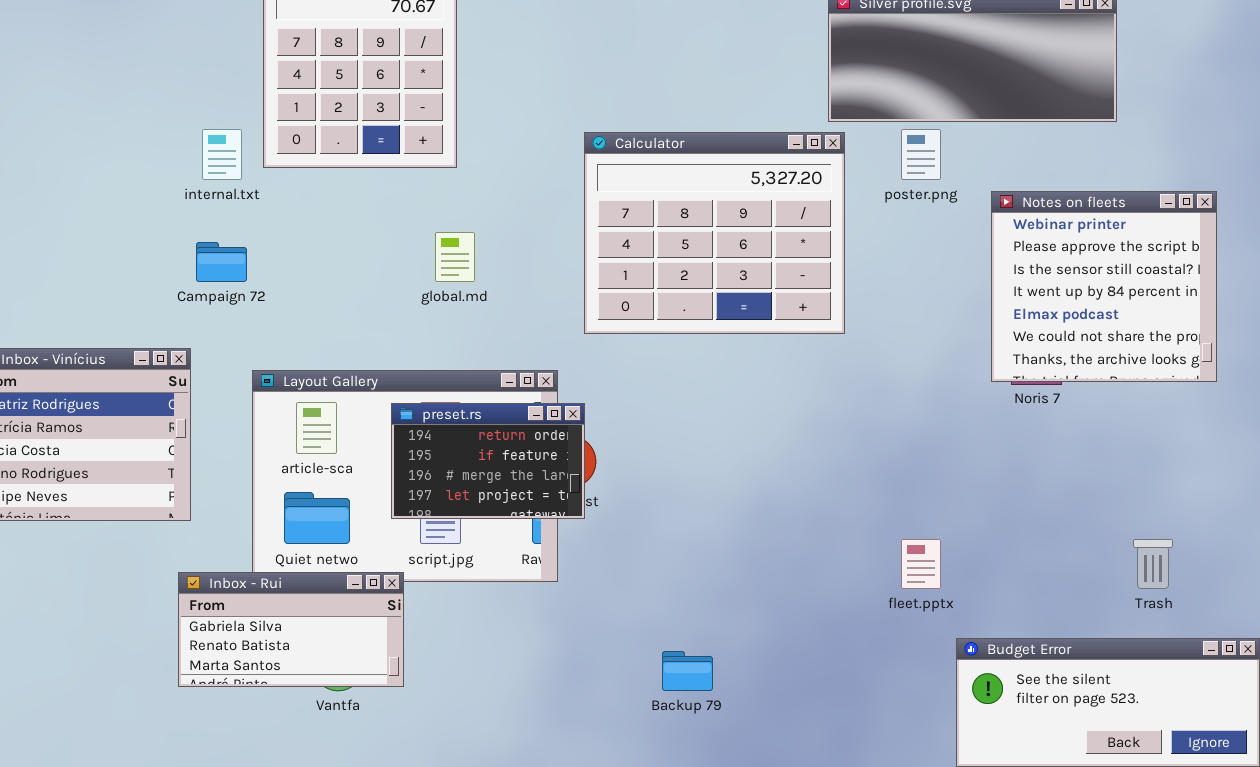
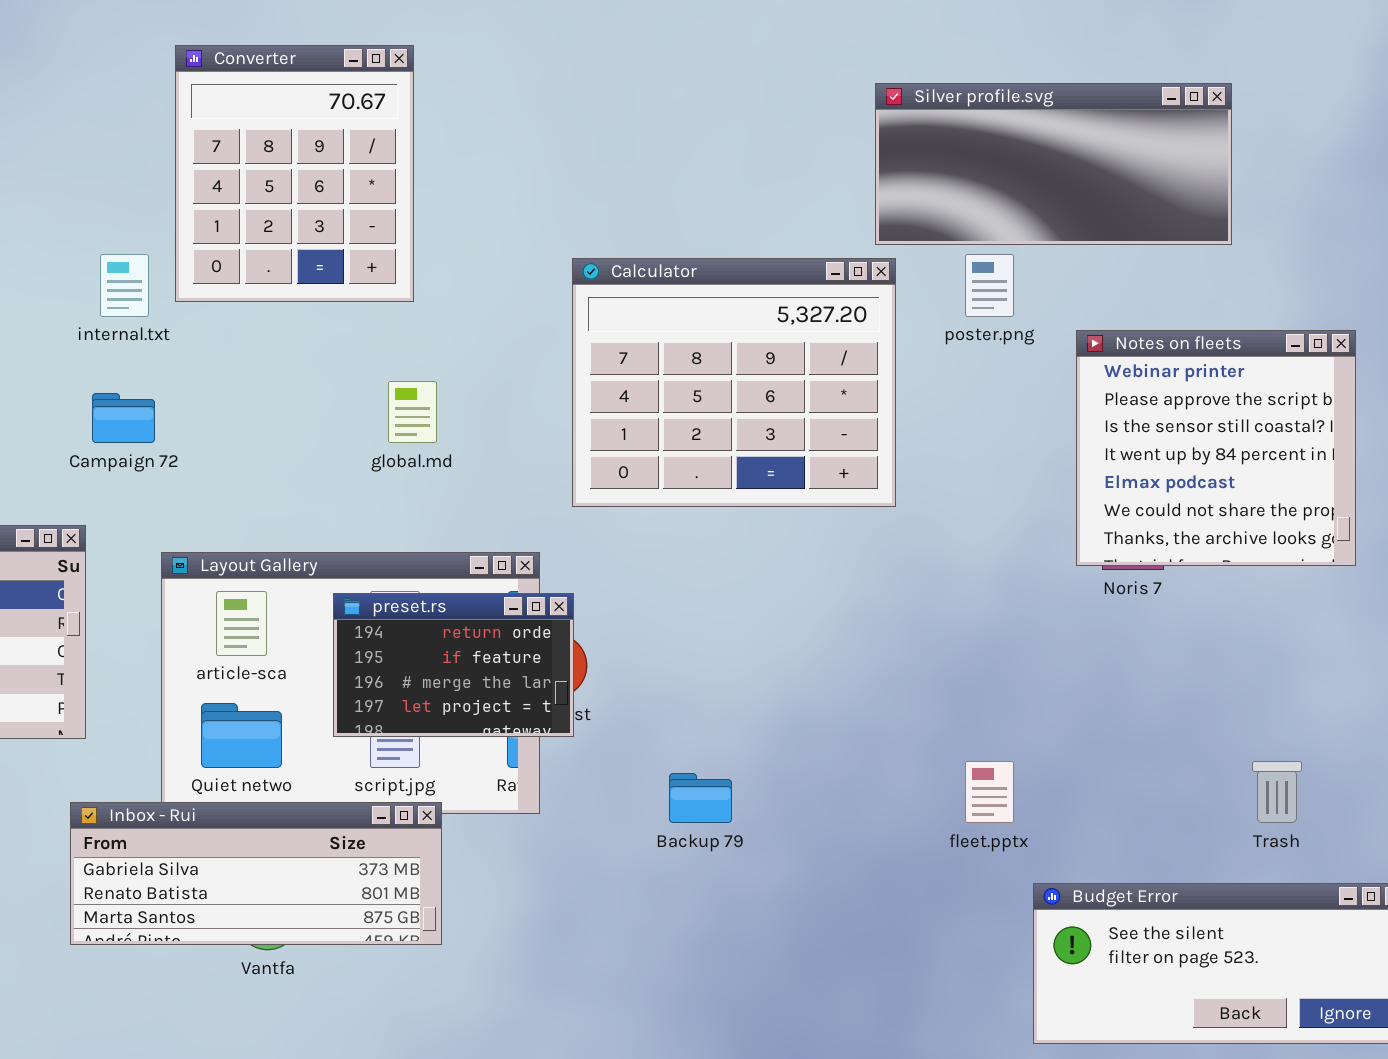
Inbox - Rui: [178,572,404,687] -> [70,802,442,945], resized
Backup 79: [662,651,713,691] -> [669,773,732,823], moved

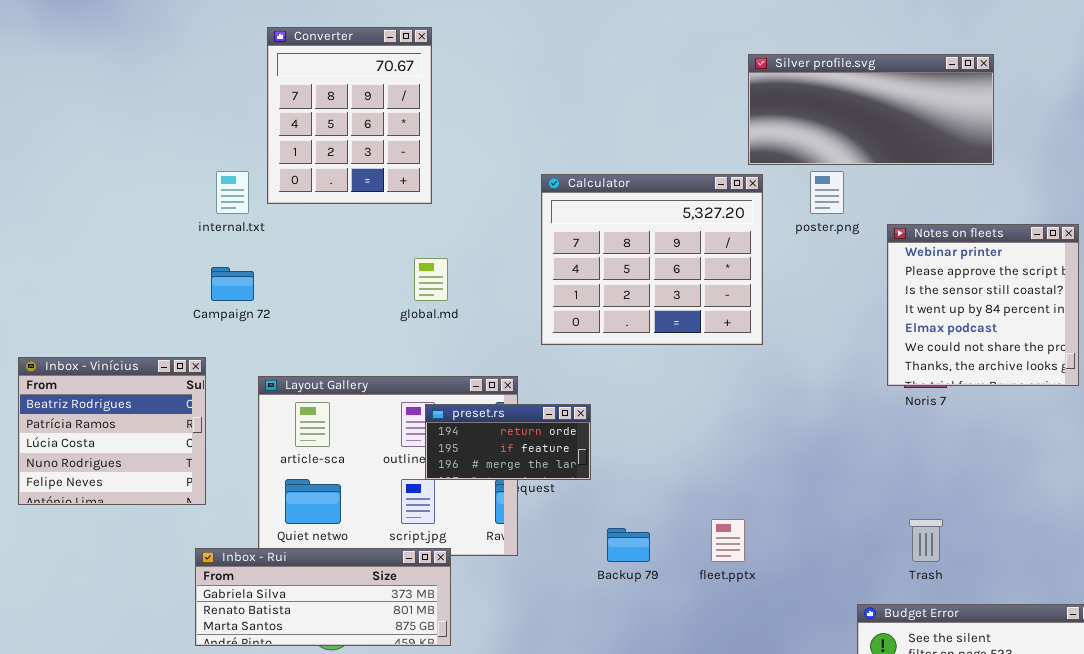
preset.rs: [333,593,574,737] -> [425,404,591,480], moved, resized
fleet.pptx: [965,761,1014,823] -> [711,519,745,562], moved
Trash: [1252,761,1302,823] -> [909,519,943,562], moved

